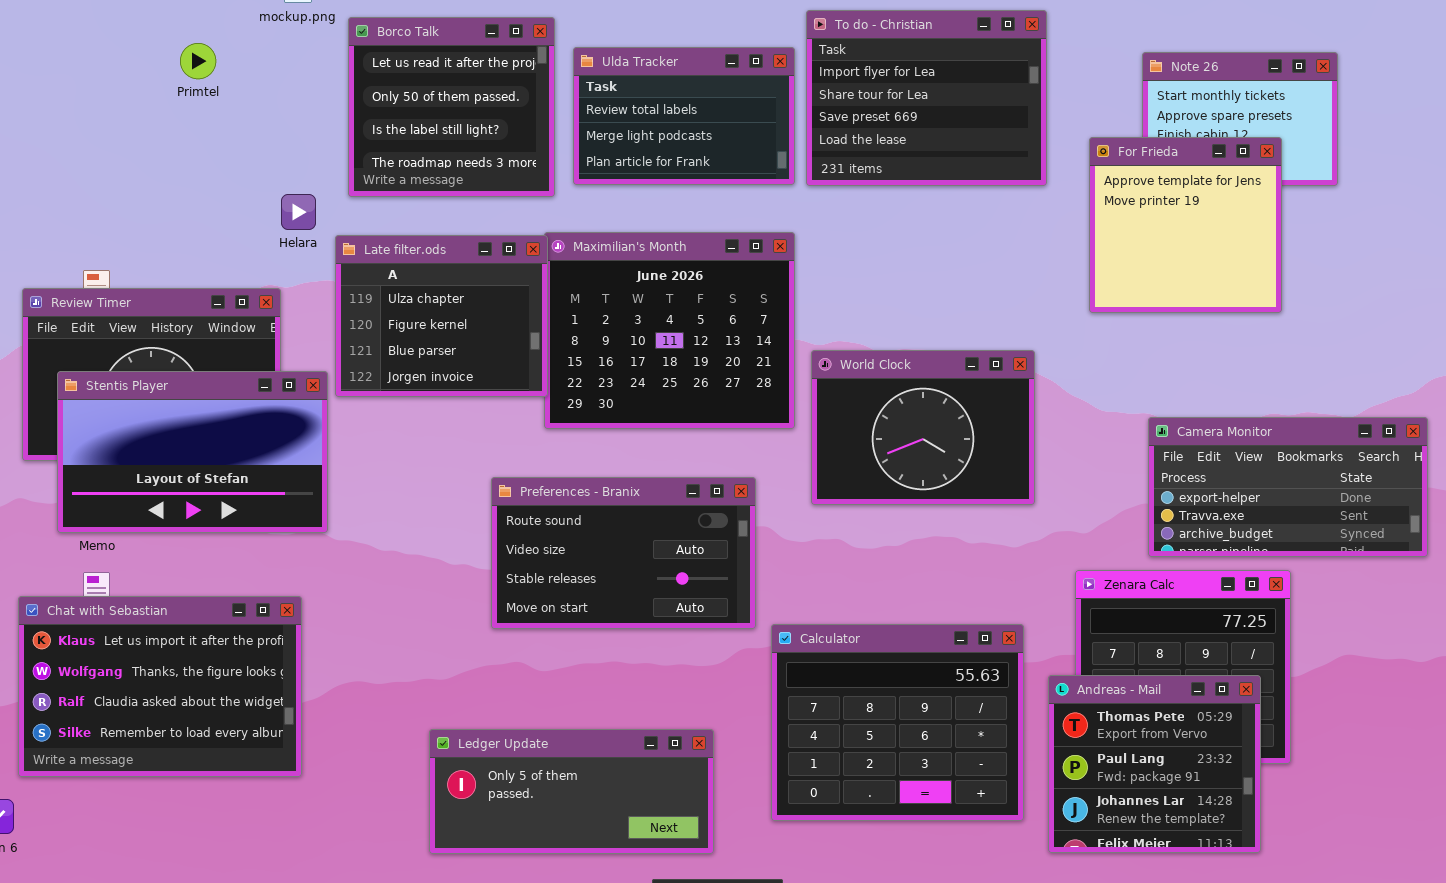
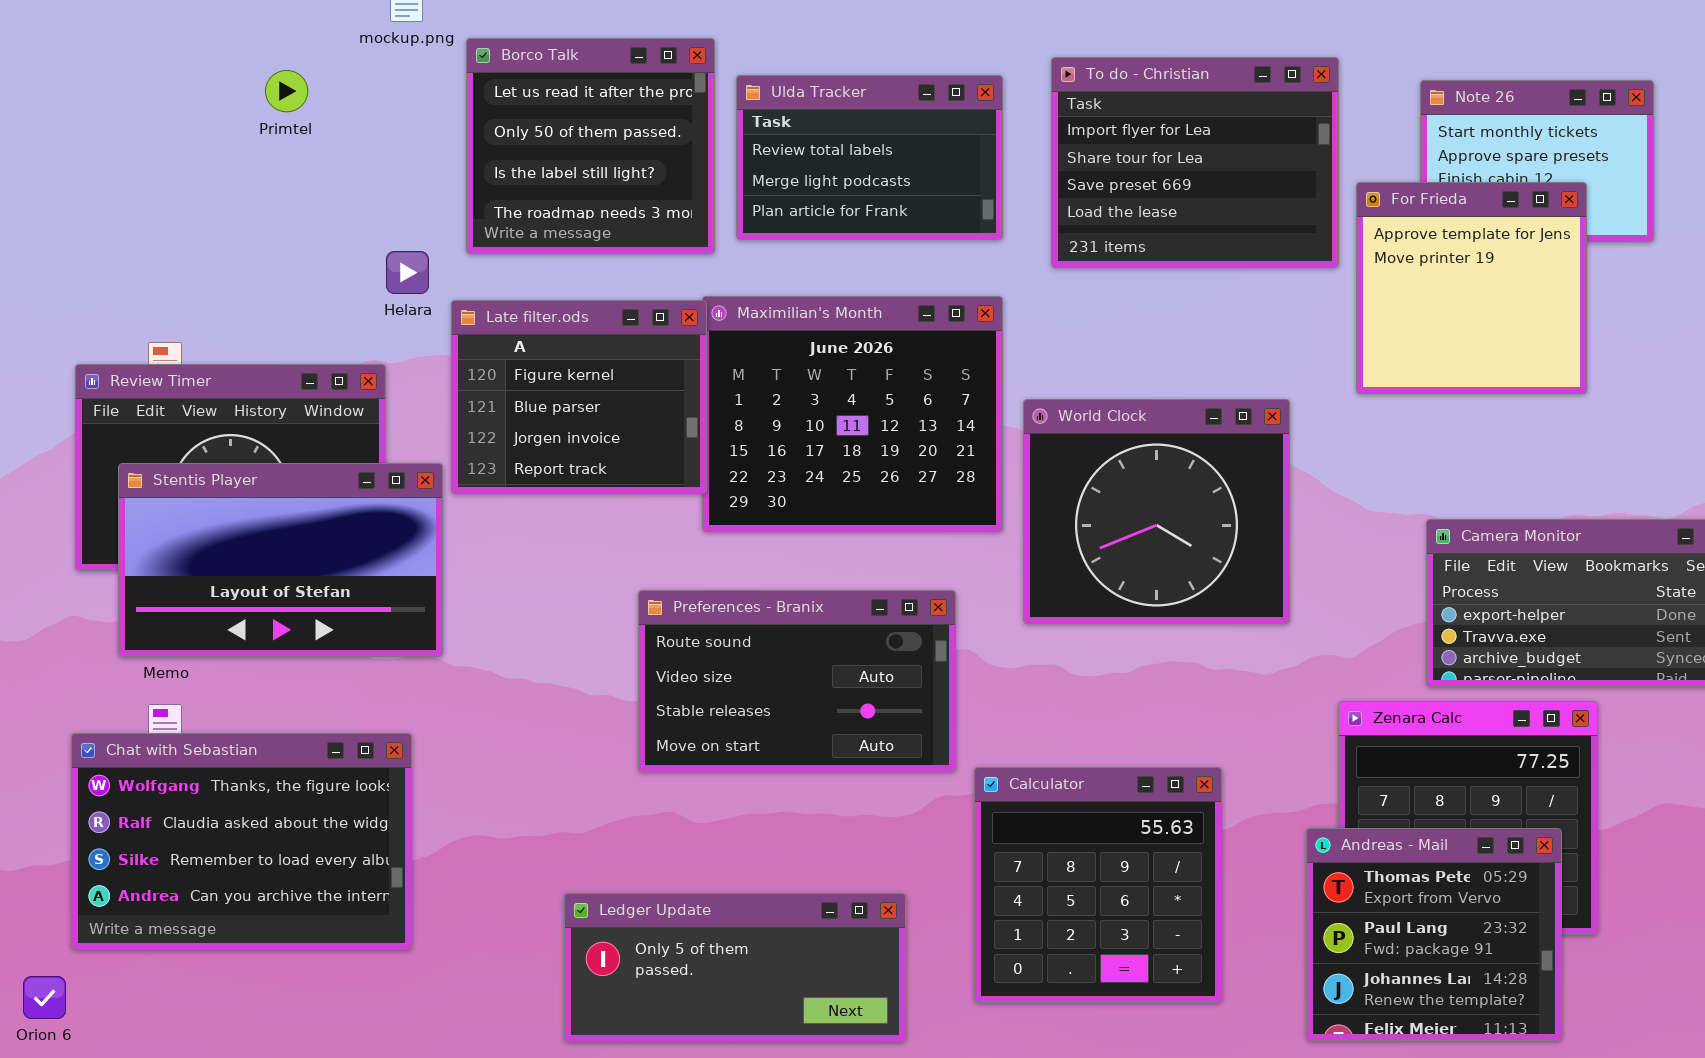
To do - Christian: [806,10,1047,186] -> [1051,57,1339,268], moved
Late filter.ods: [335,235,548,397] -> [451,300,707,494], scrolled down 1 row
World Clock: [811,350,1035,505] -> [1023,399,1290,624], resized
Chat with Sebastian: [18,596,302,777] -> [71,733,412,950], scrolled down 1 row
Calculator: [771,624,1024,821] -> [974,767,1222,1003], resized

